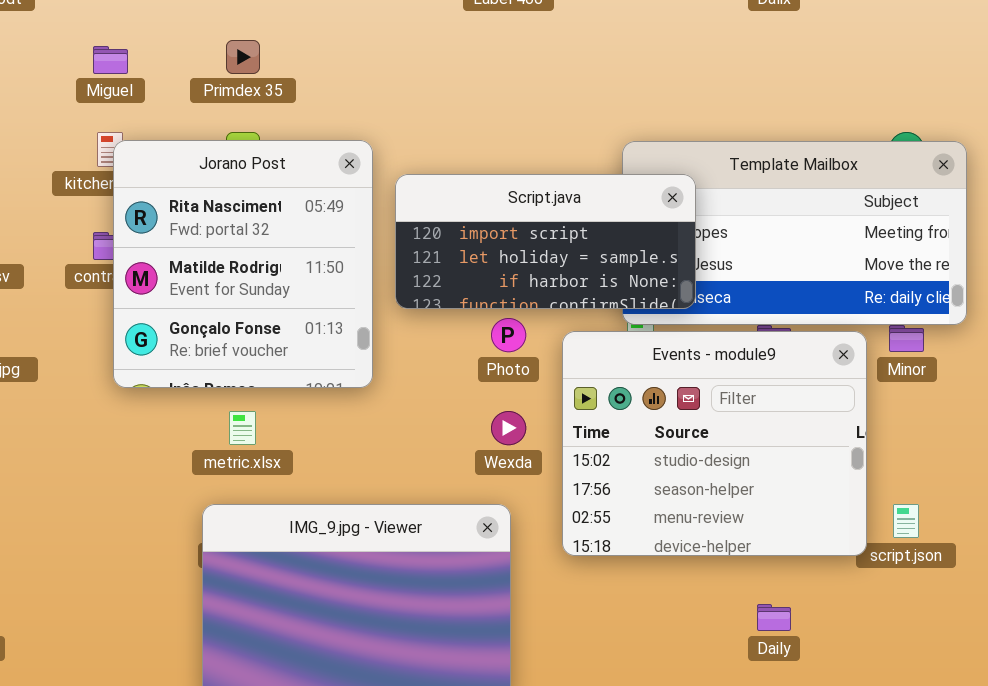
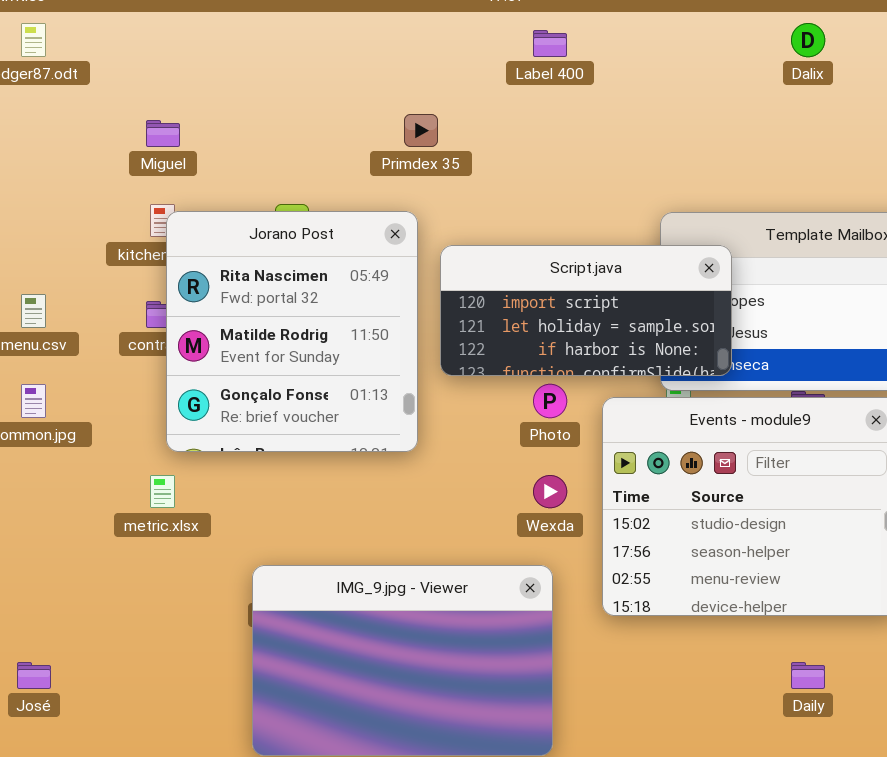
Primdex 35: [226,40,260,74] -> [404,114,438,147], moved
metric.xlsx: [229,411,256,445] -> [150,475,175,508], moved

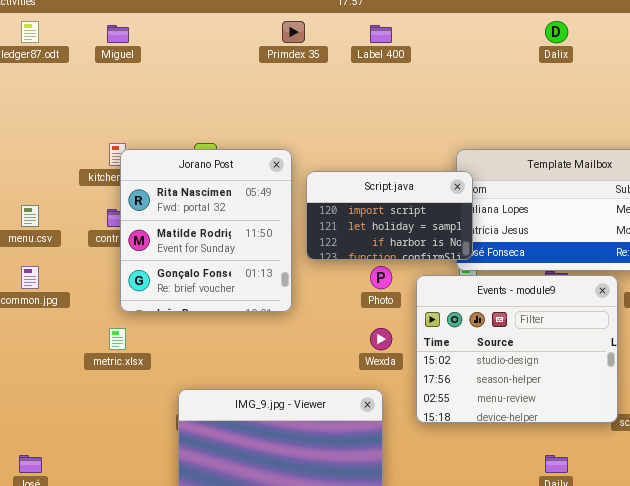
Primdex 35: [404,114,438,147] -> [282,21,305,43], moved
Miguel: [146,120,180,147] -> [107,25,129,43], moved
Script.java: [440,245,732,376] -> [306,171,473,260], resized

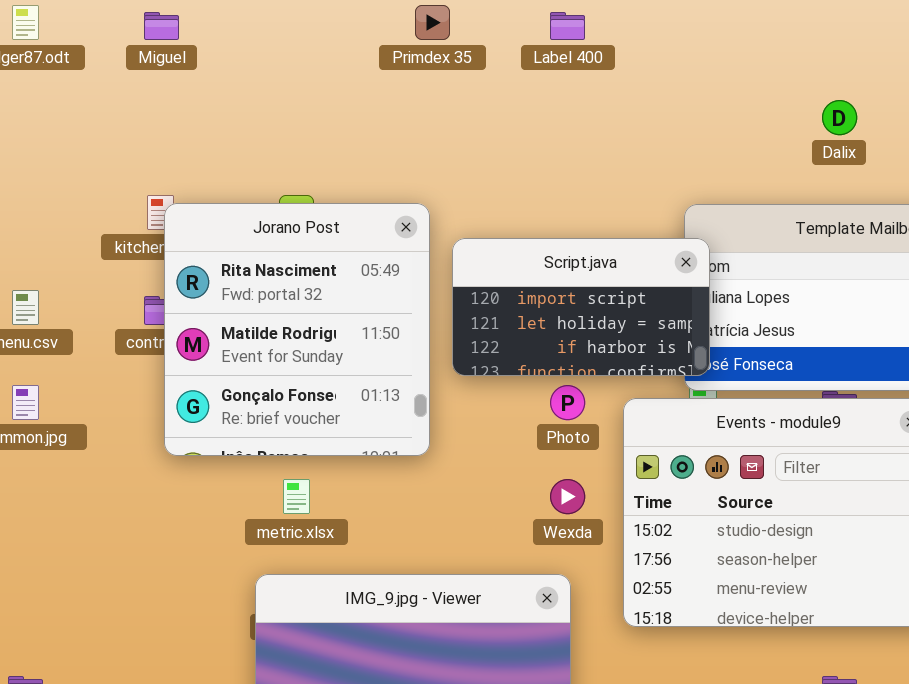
Dalix: [545,21,568,43] -> [822,100,857,135], moved
metric.xlsx: [109,328,126,350] -> [283,479,310,514], moved

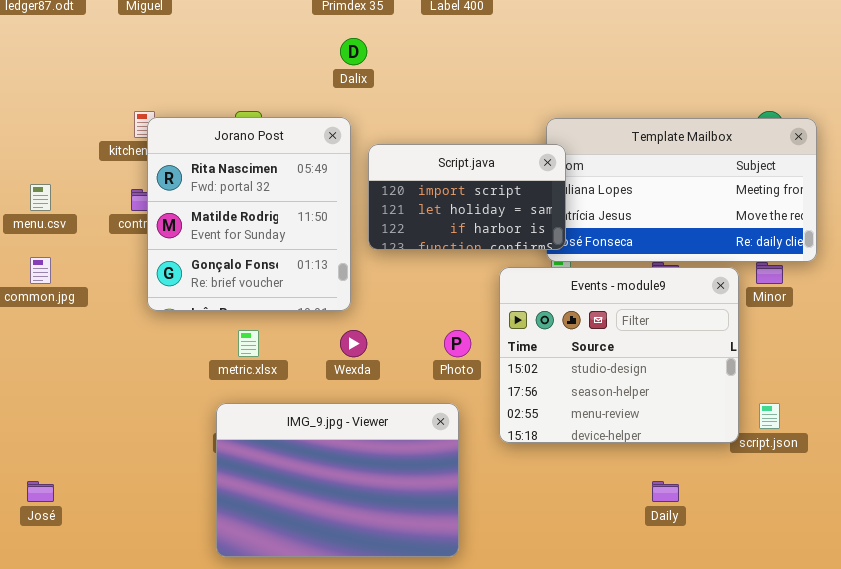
Dalix: [822,100,857,135] -> [340,38,367,65], moved
Photo: [550,385,585,420] -> [444,330,471,357], moved
Wexda: [550,479,585,514] -> [340,330,367,357], moved

